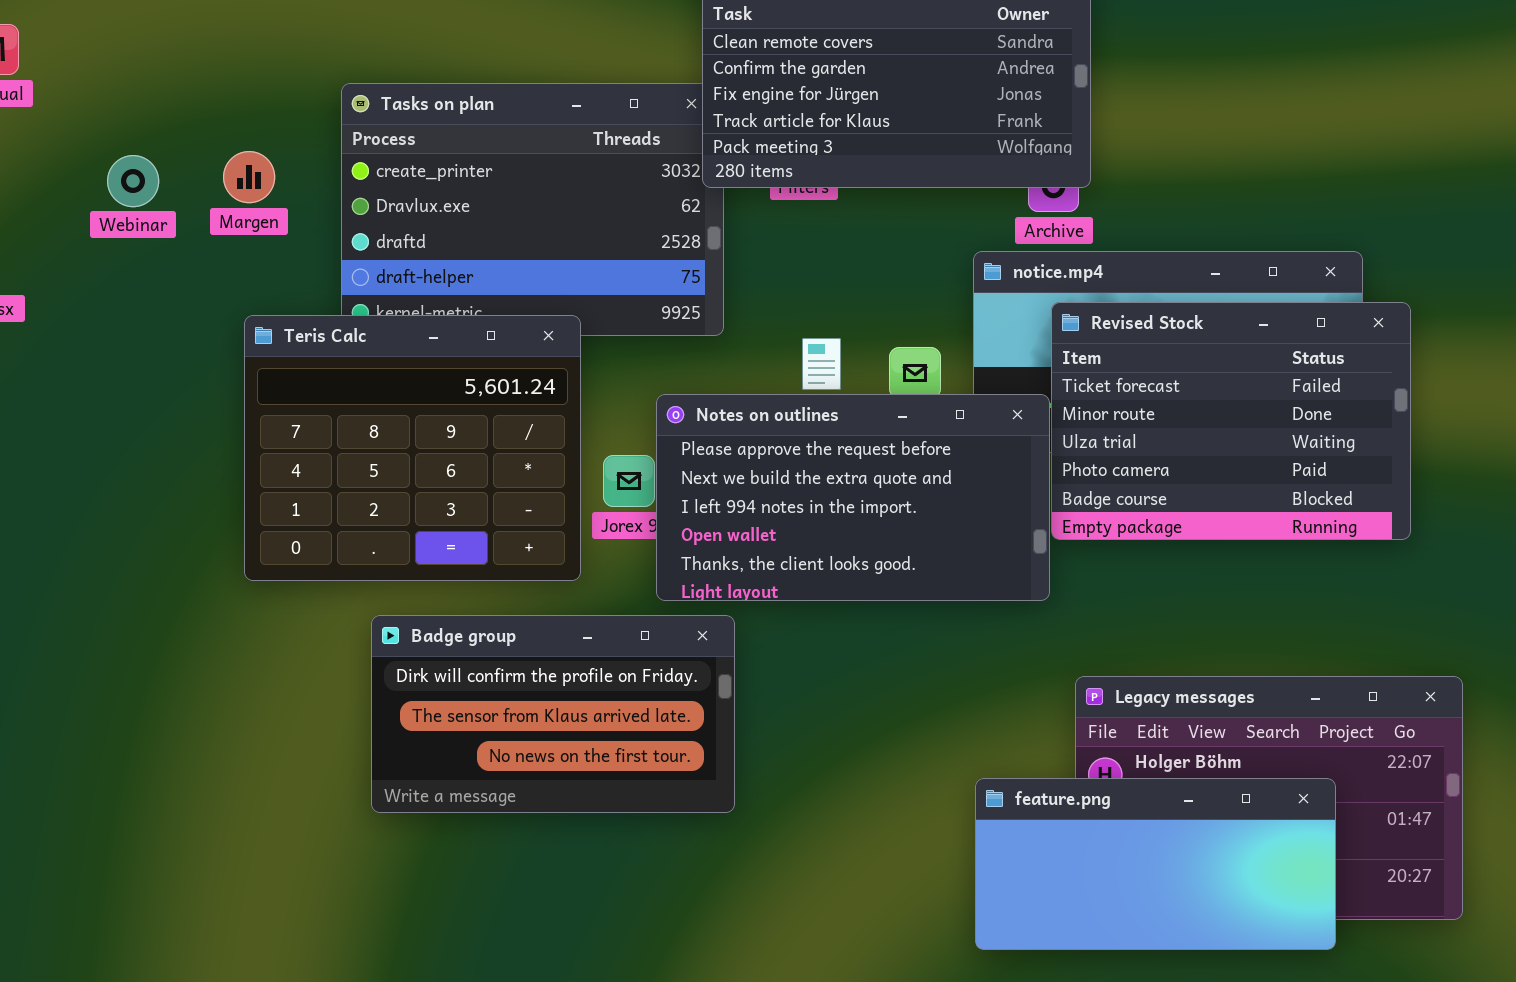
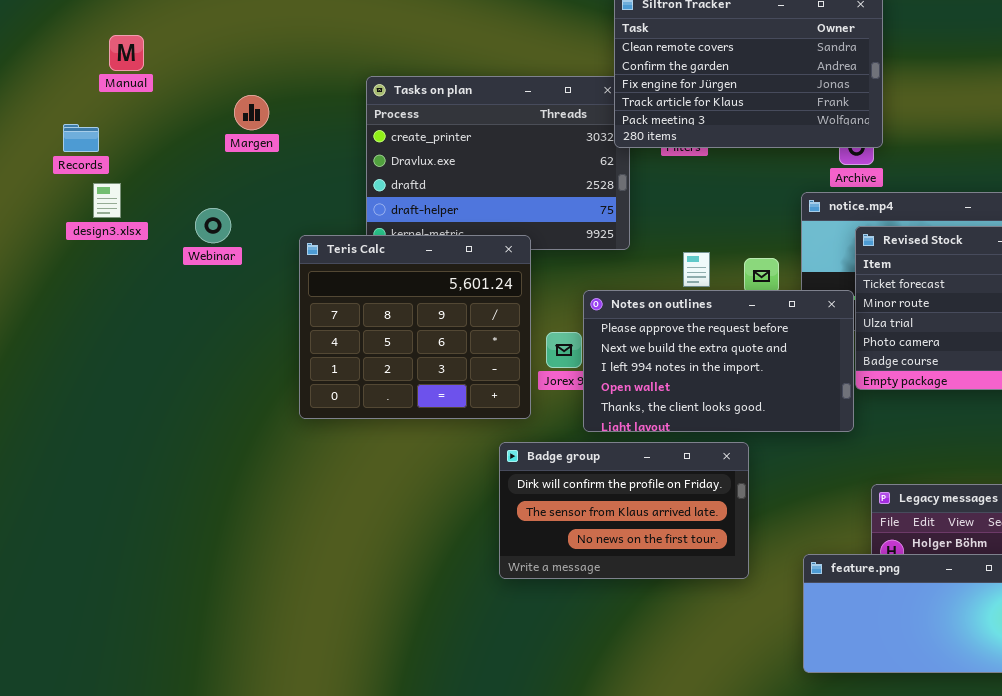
Margen: [223,151,275,203] -> [234,95,269,130], moved
Webinar: [107,155,159,207] -> [195,208,231,243], moved
Badge group: [371,615,735,813] -> [499,442,749,579], moved

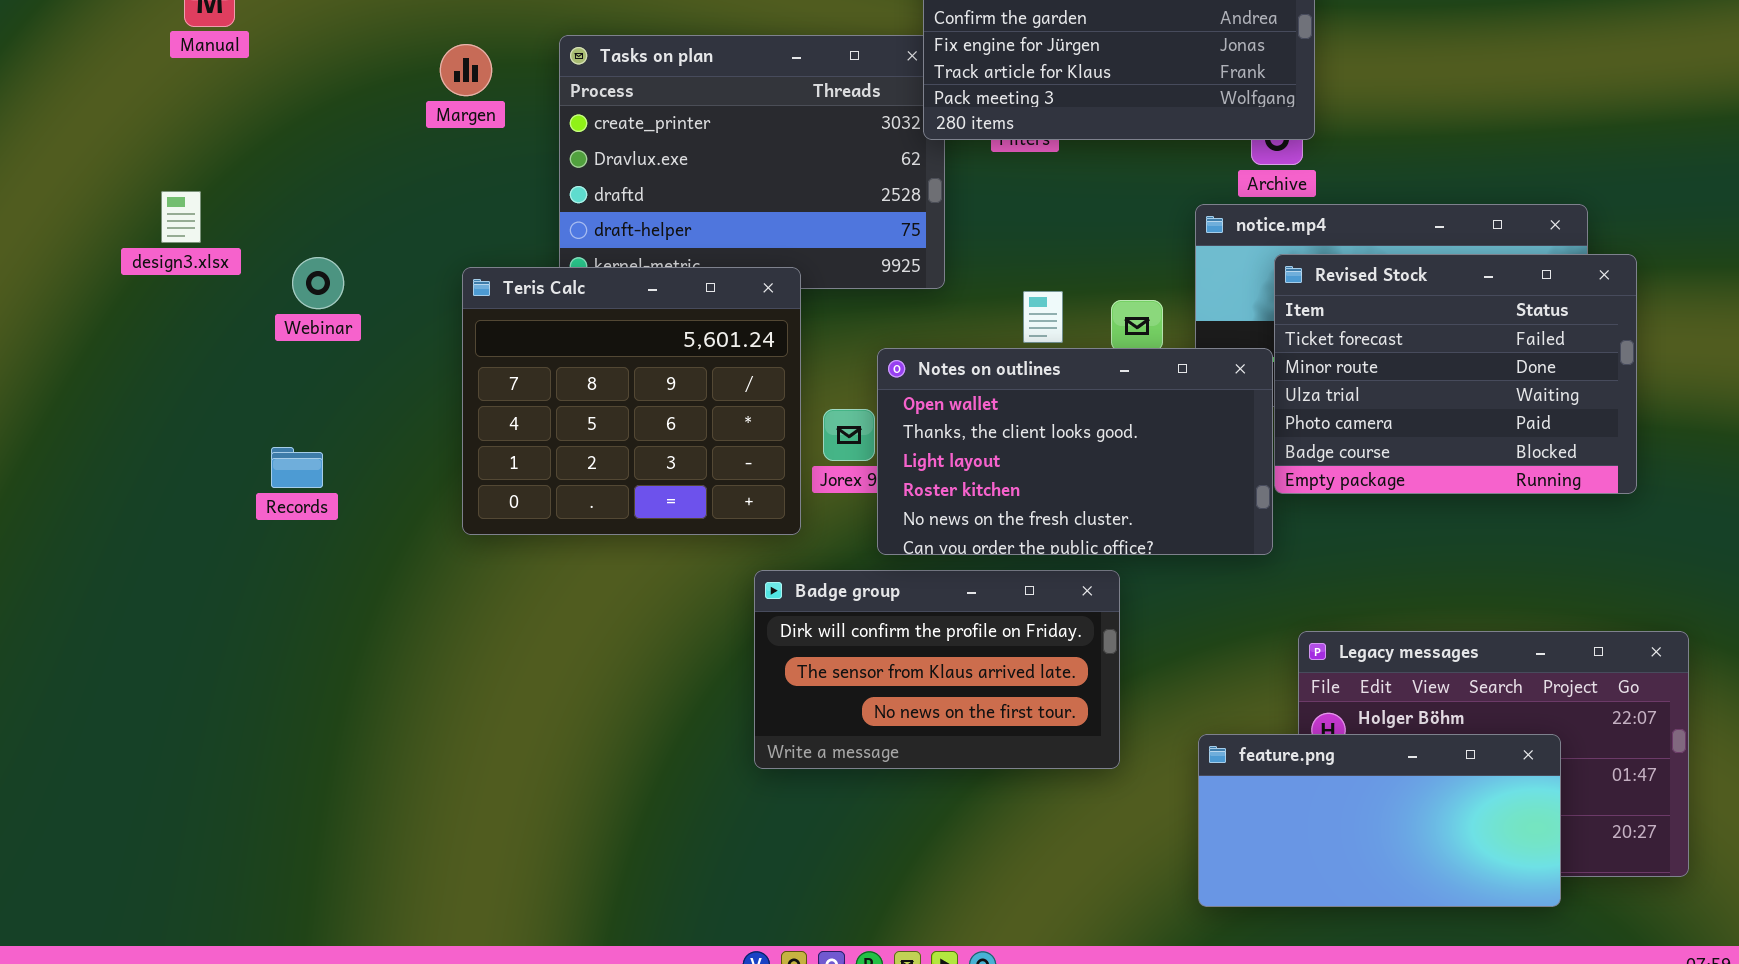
Margen: [234,95,269,130] -> [440,44,492,96], moved
Records: [63,124,99,152] -> [271,447,323,488], moved
Webinar: [195,208,231,243] -> [292,257,344,309], moved
Notes on outlines: [583,290,854,432] -> [877,348,1273,555], scrolled down 3 rows

